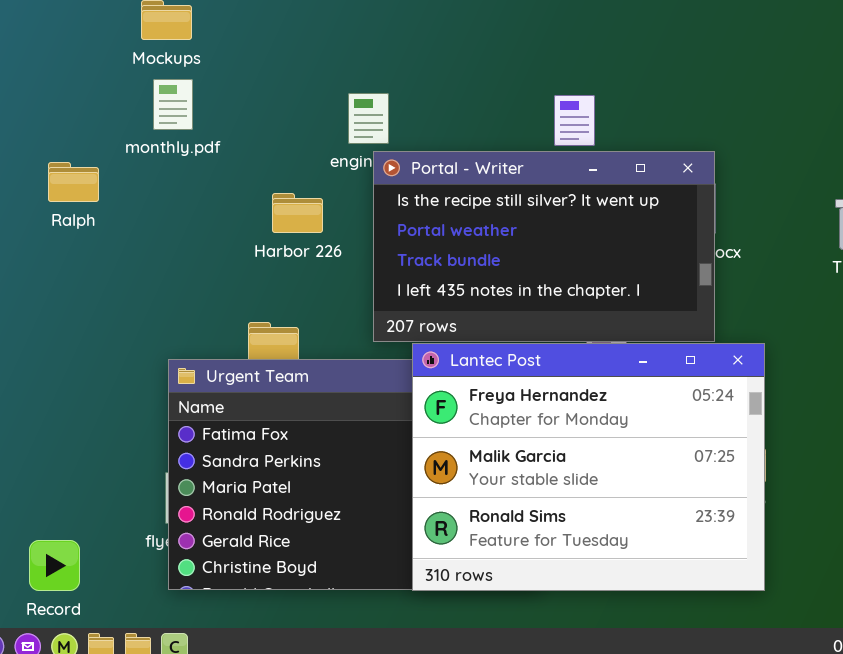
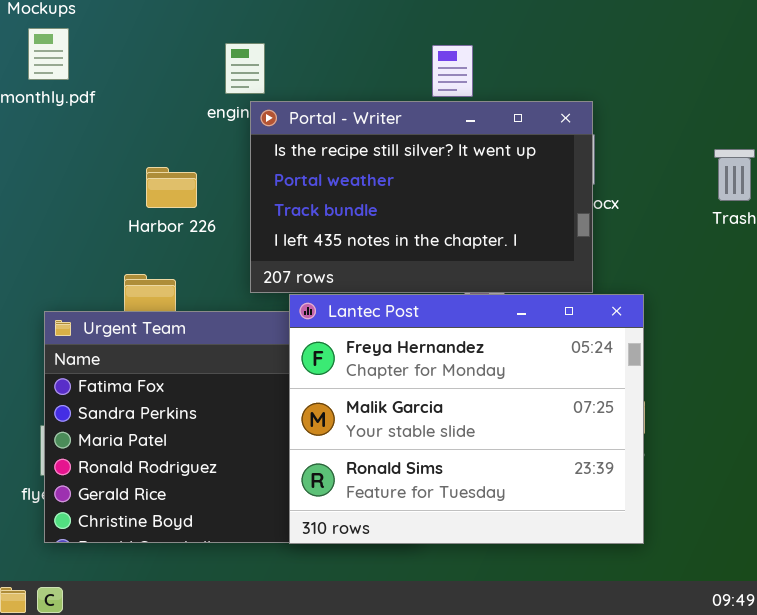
Harbor 226: [272,193,323,233] -> [146,167,197,208], moved

